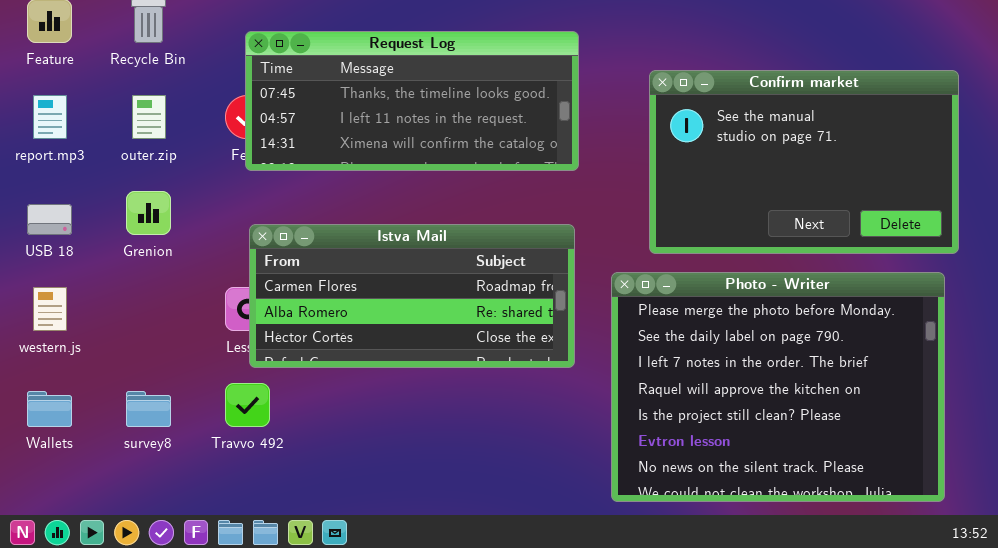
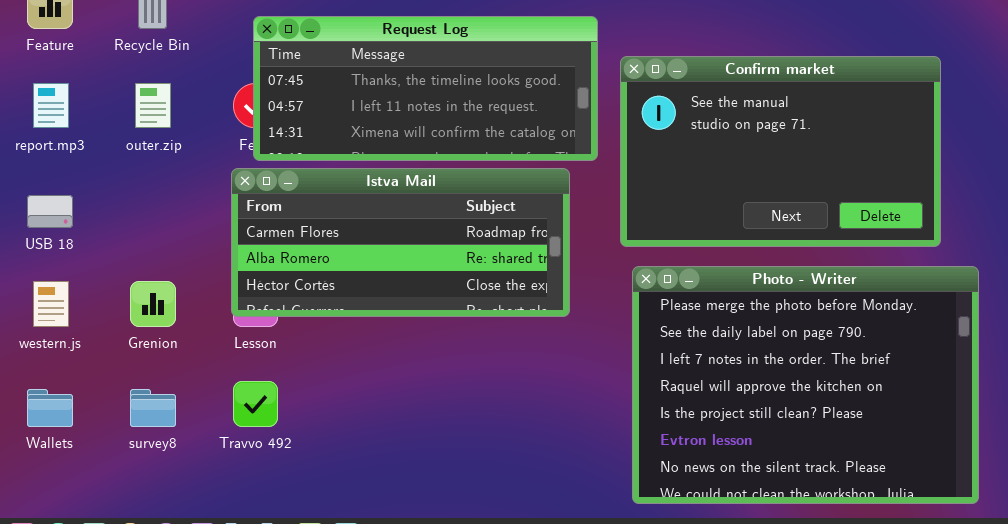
Confirm market: [649,70,959,254] -> [620,56,941,247], moved
Grenion: [126,191,171,235] -> [130,281,176,327], moved
Istva Mail: [249,224,575,368] -> [231,168,570,317], moved

